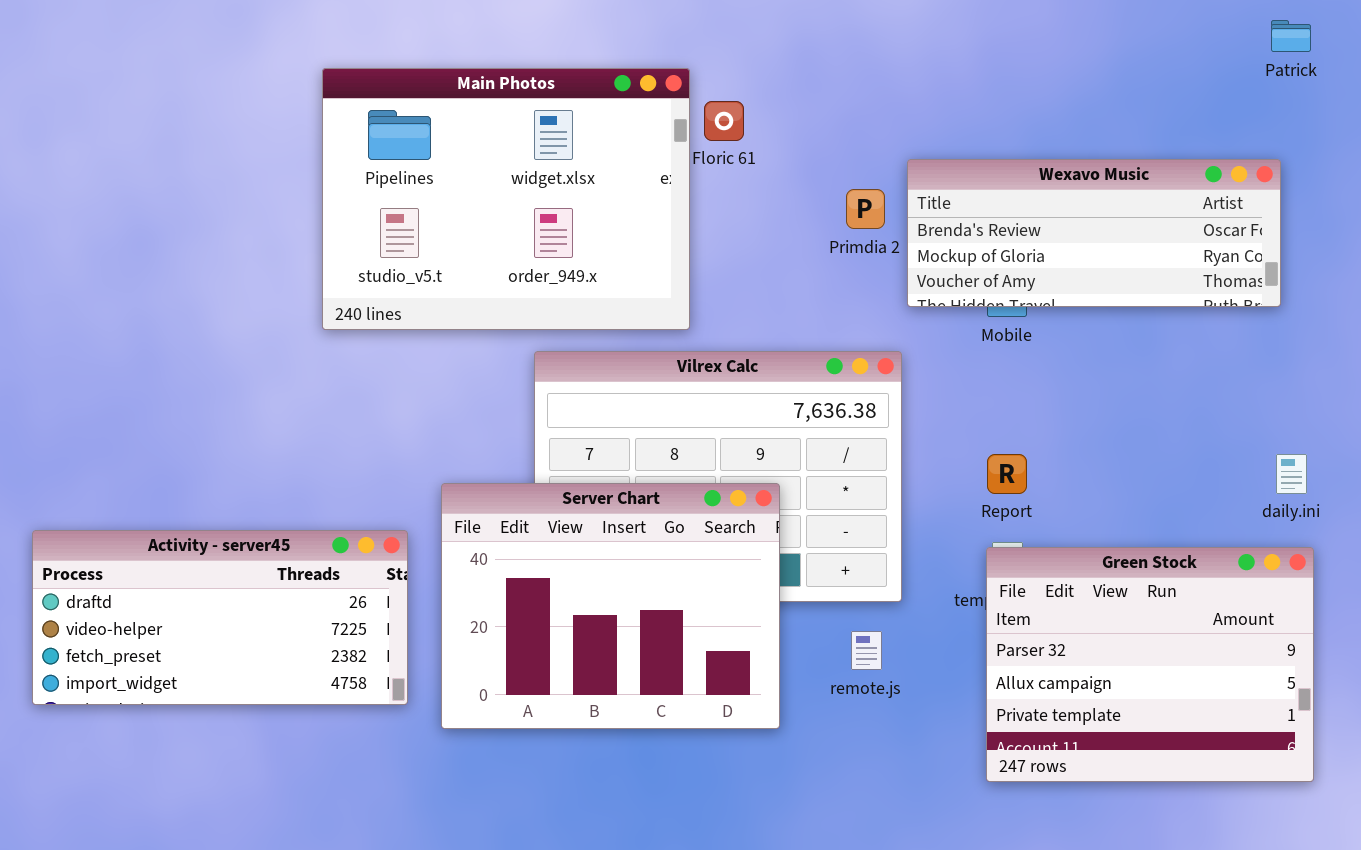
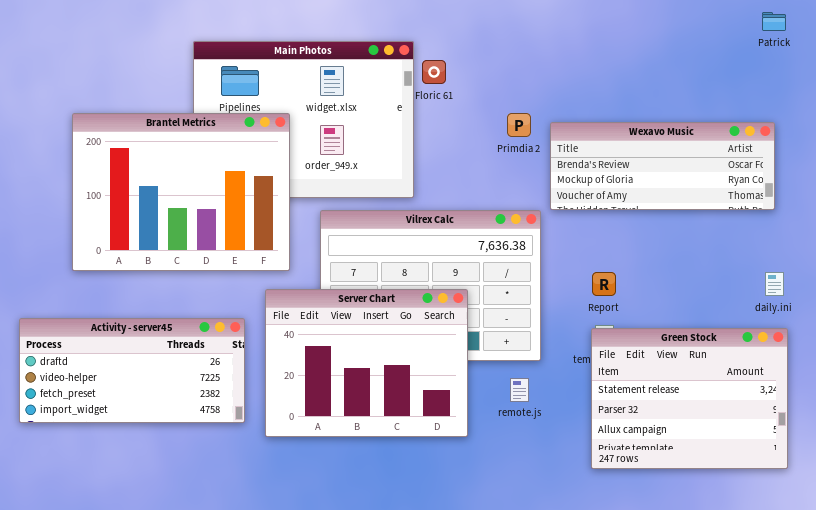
Wexavo Music: [907,159,1281,307] -> [550,122,775,210], moved
Brantel Metrics: none -> [72,113,290,271], opened
Green Stock: [986,547,1314,782] -> [591,328,788,469], scrolled up 1 row

